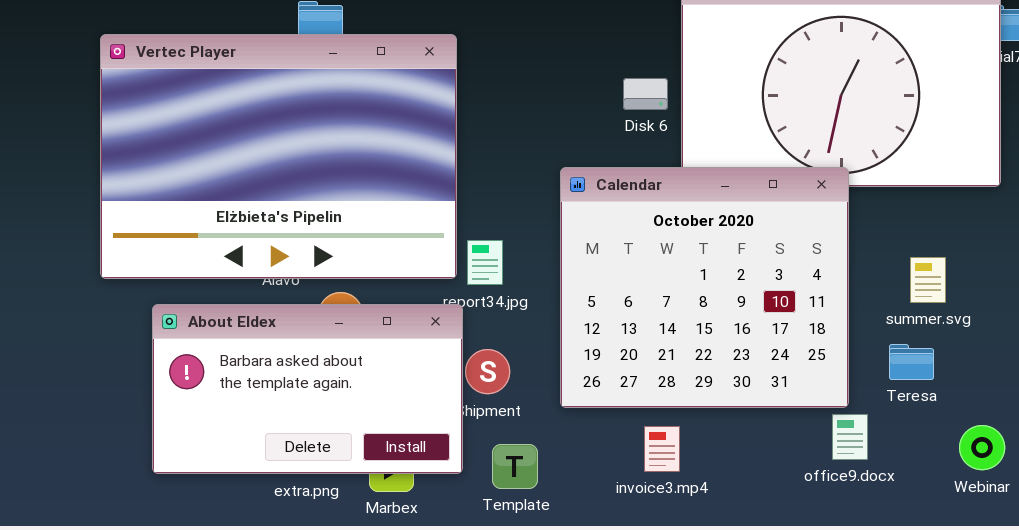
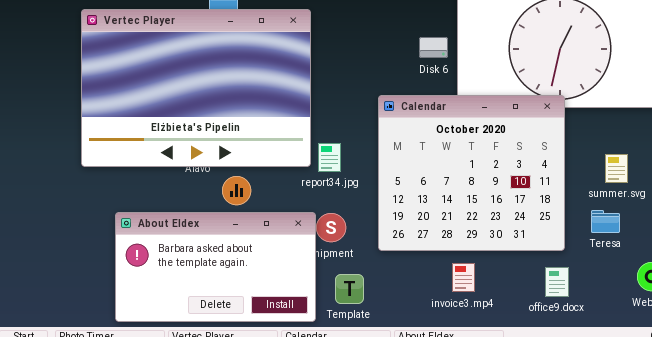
About Eldex: [152,304,463,474] -> [115,212,316,322], moved
office9.docx: [832,414,868,460] -> [545,267,569,297], moved
invoice3.mp4: [644,426,680,472] -> [452,263,475,292], moved

